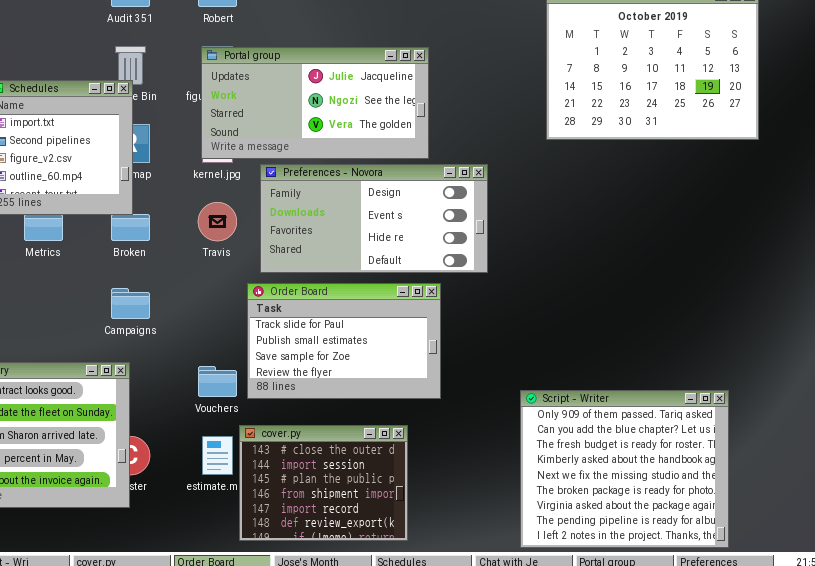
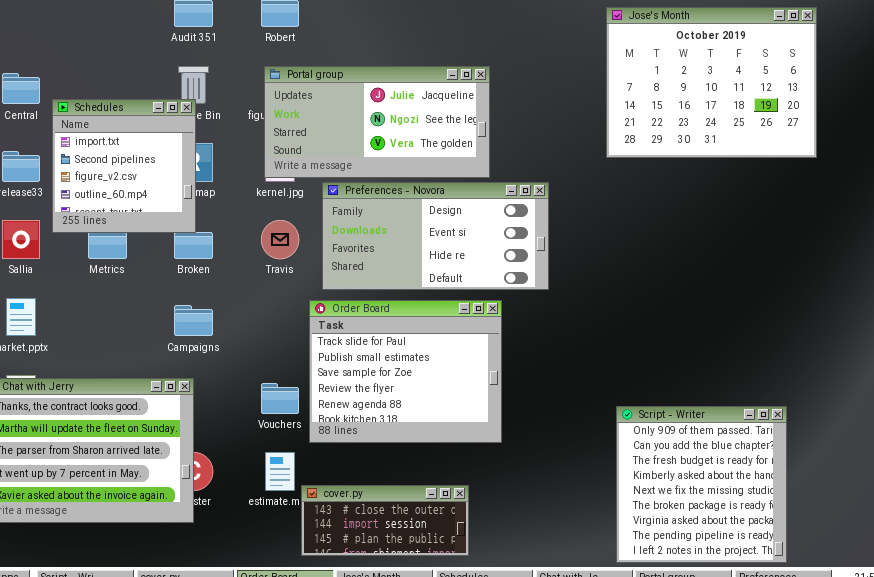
Order Board: [247,283,441,399] -> [309,300,502,443], resized
Script - Writer: [520,390,729,548] -> [616,406,787,563], resized
cover.py: [239,425,408,541] -> [301,485,469,556], resized

